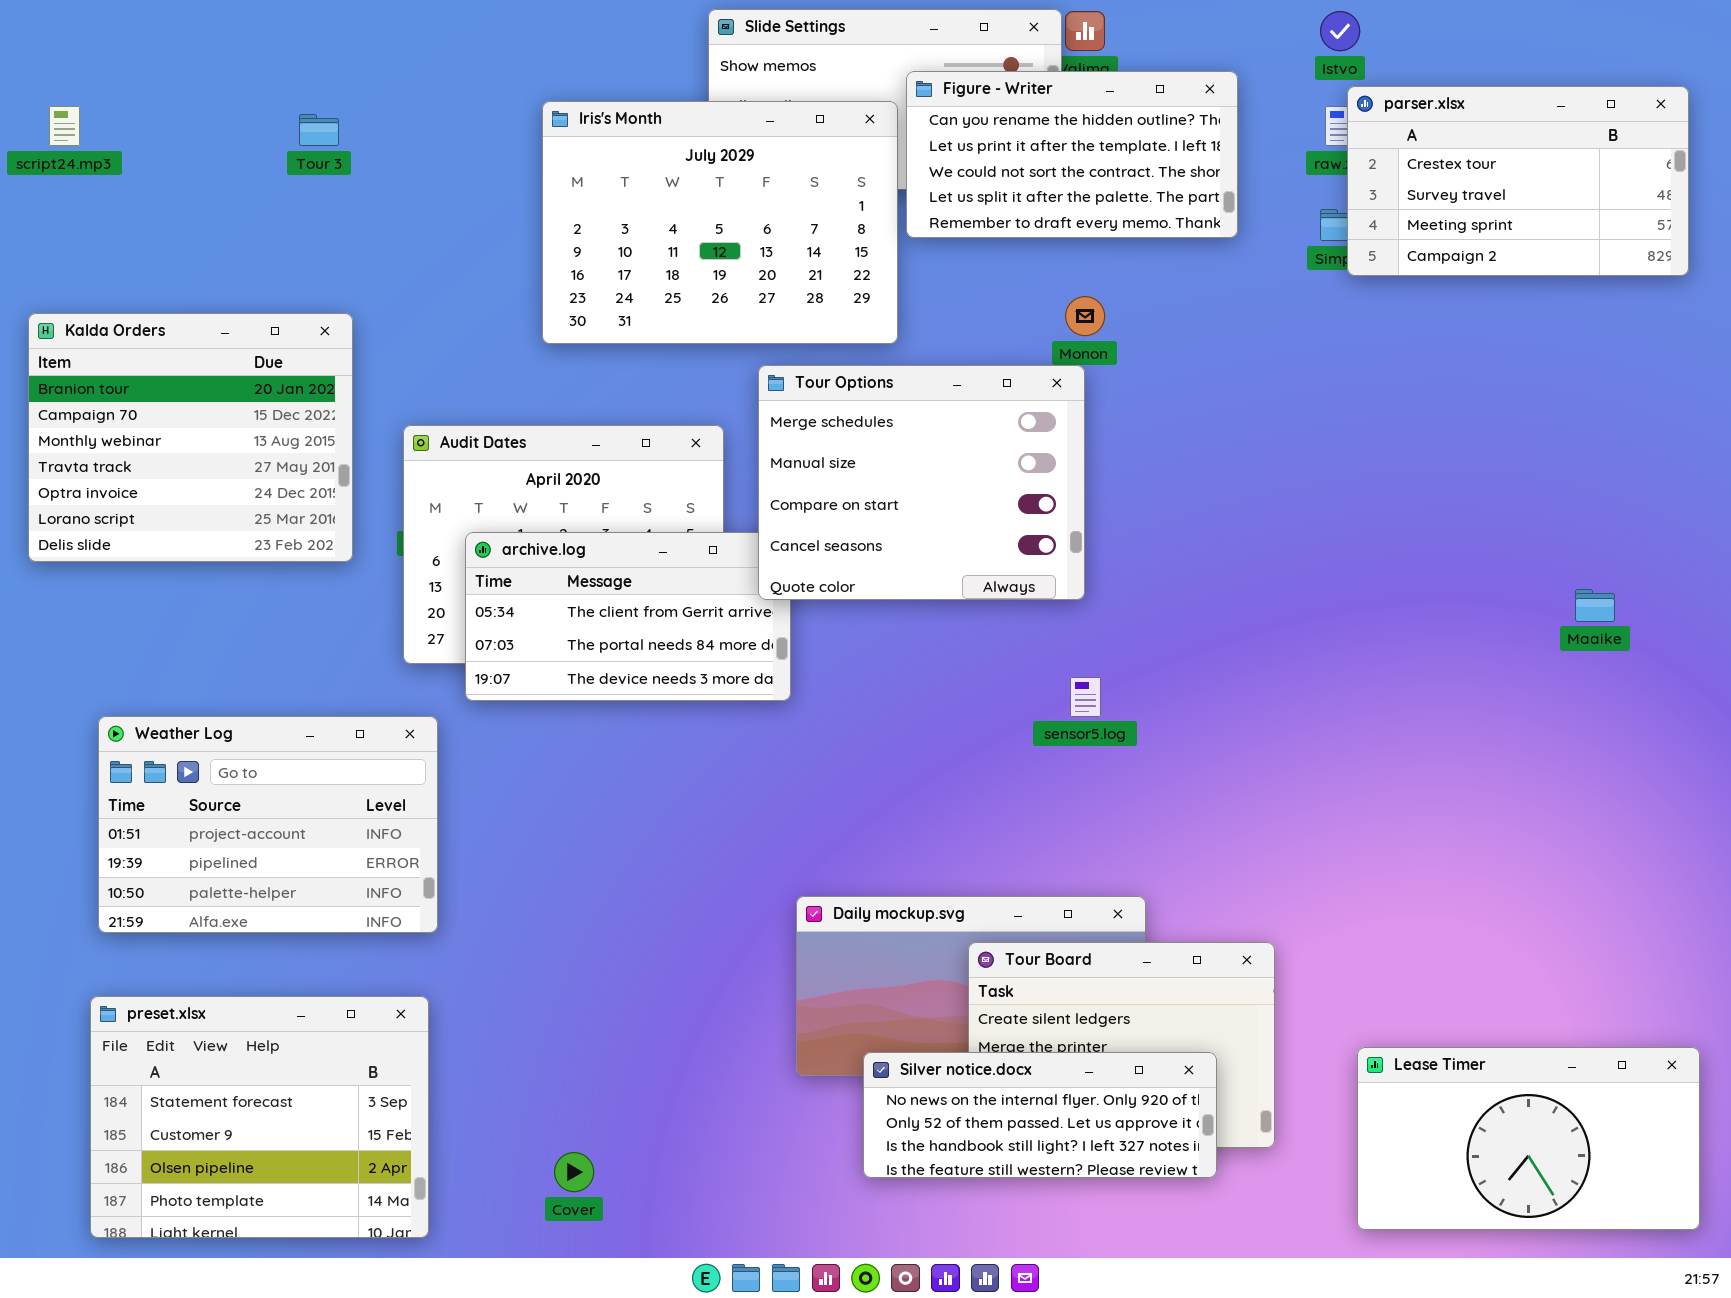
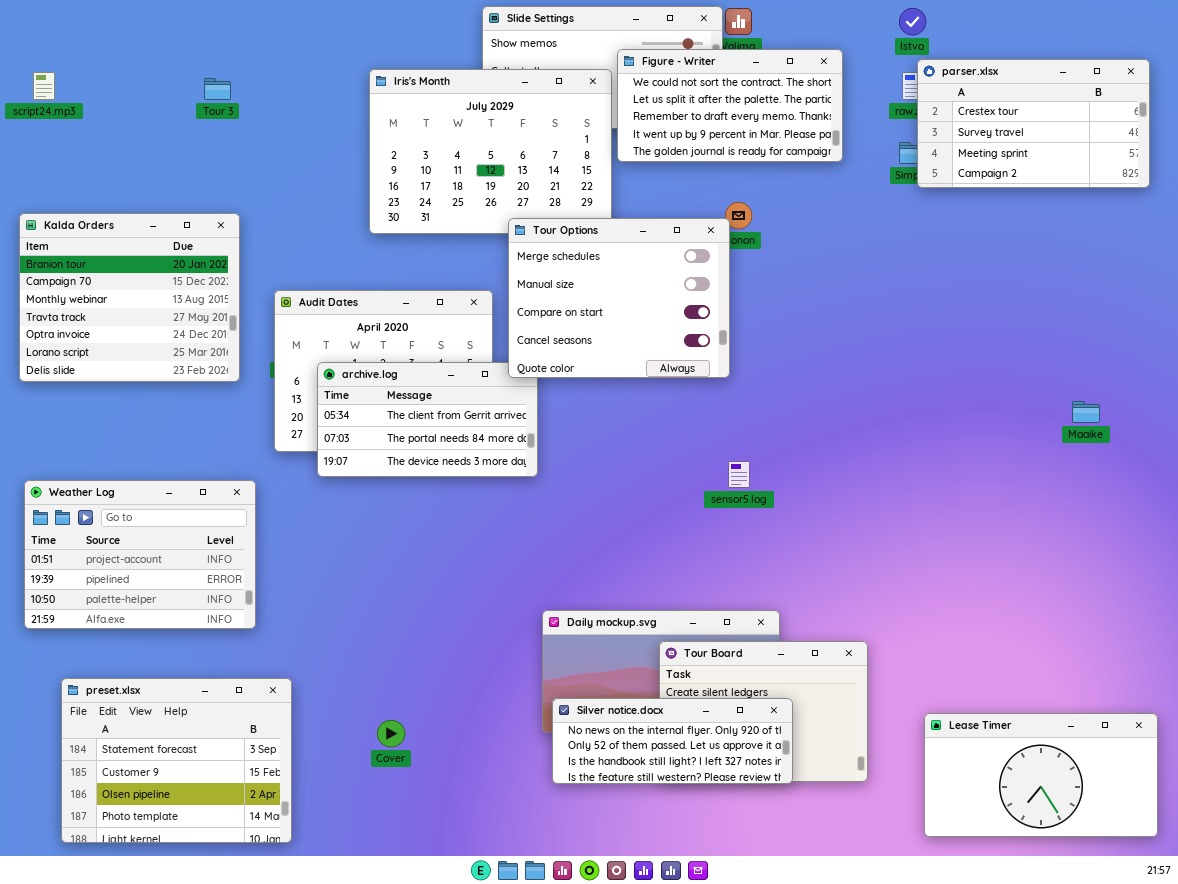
Figure - Writer: [906,71,1238,238] -> [617,49,843,162], scrolled down 2 rows
Tour Options: [758,365,1085,600] -> [508,218,730,378], moved
Weather Log: [98,716,438,933] -> [24,480,256,629], moved
Silver notice.docx: [863,1052,1217,1178] -> [552,698,793,784], moved
Cover: [554,1152,594,1192] -> [377,720,405,747], moved

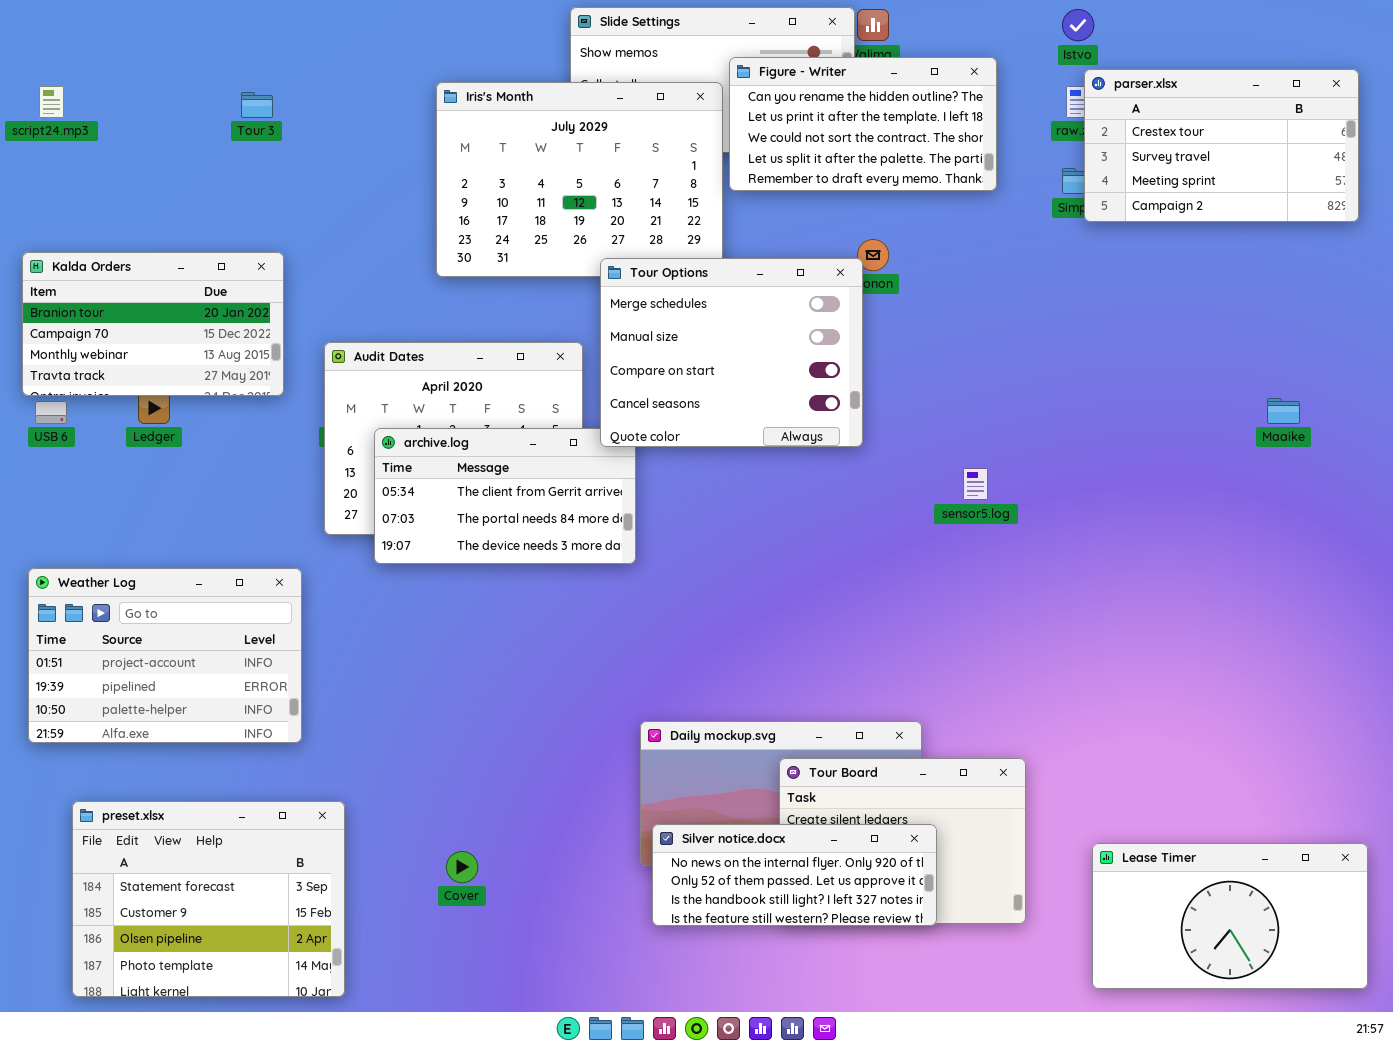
Figure - Writer: [617,49,843,162] -> [729,57,997,191], scrolled up 2 rows
Kalda Orders: [19,213,240,382] -> [22,252,284,396], resized
Maaike: [1072,401,1100,423] -> [1267,398,1300,424], moved
sensor5.log: [728,461,750,488] -> [963,468,988,500], moved

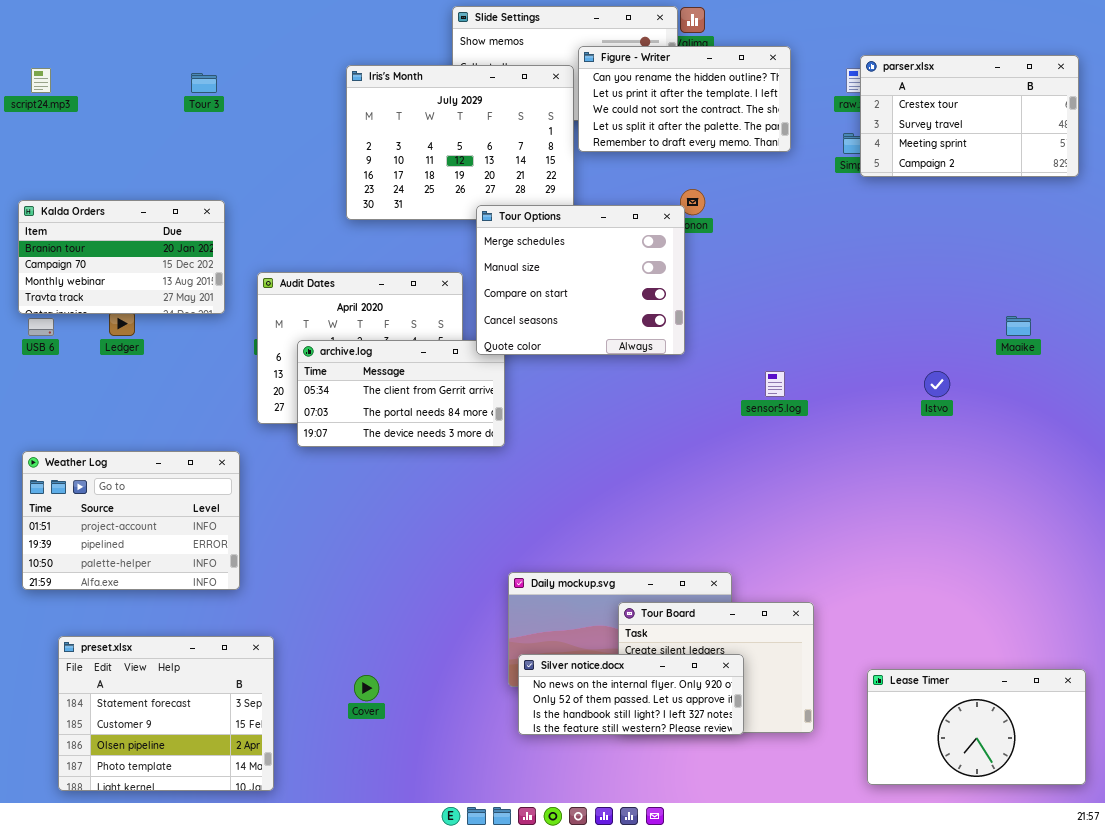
Istvo: [1062,9,1094,41] -> [924,371,950,397], moved

